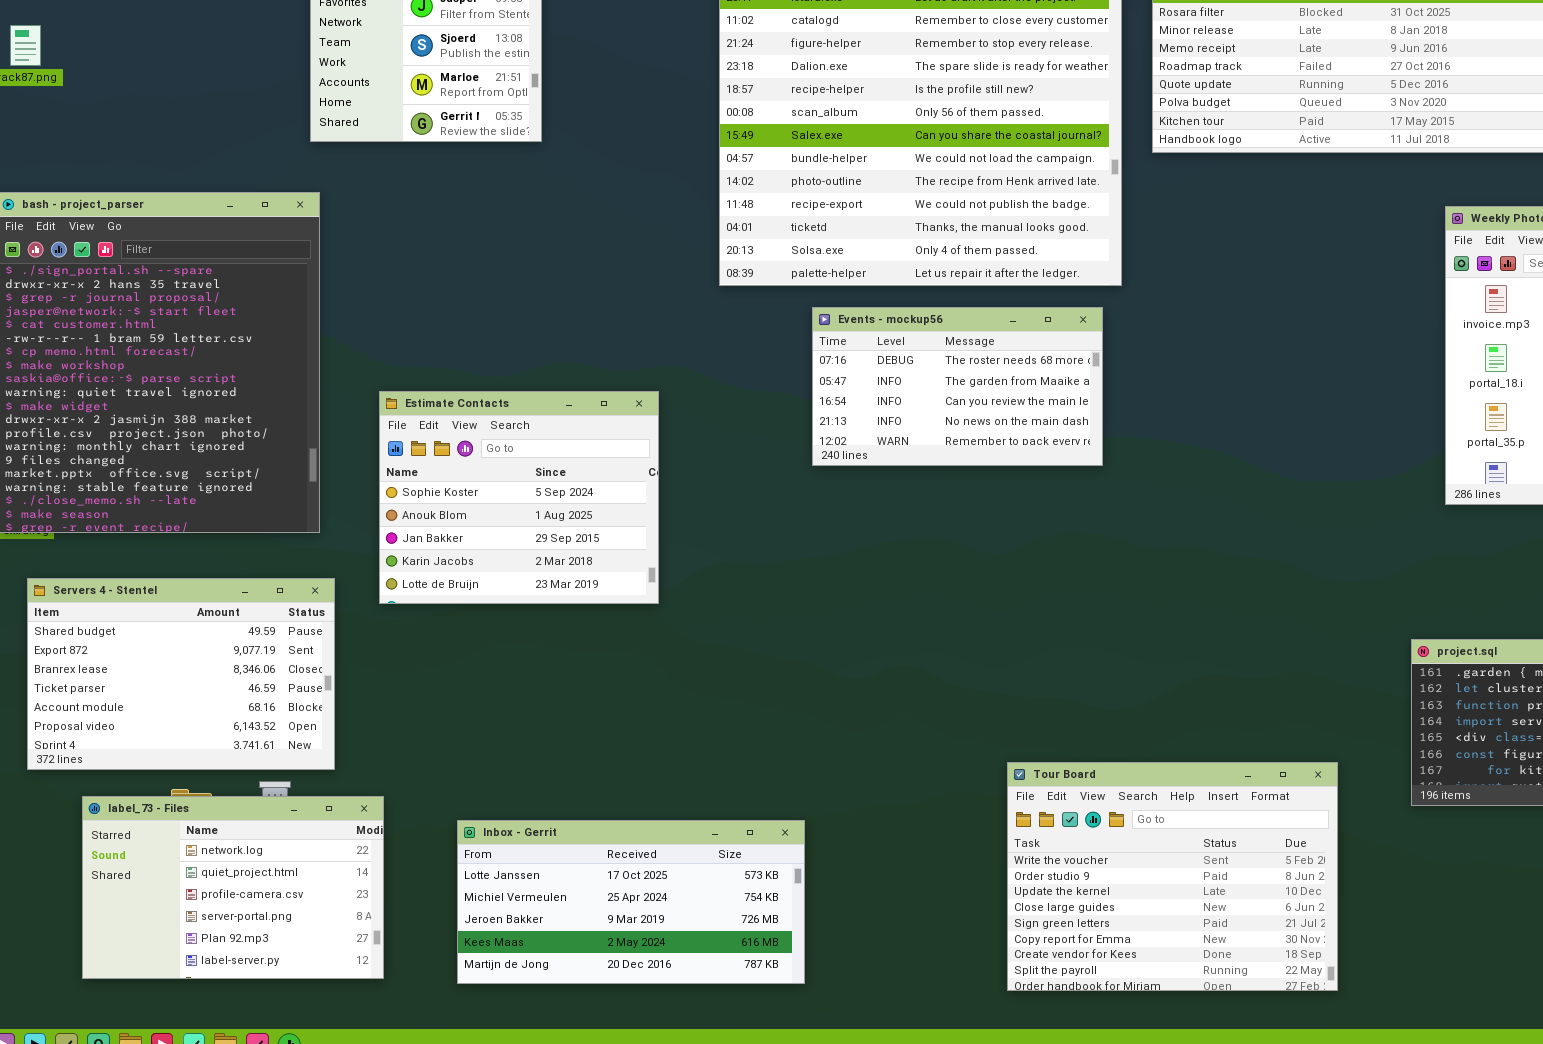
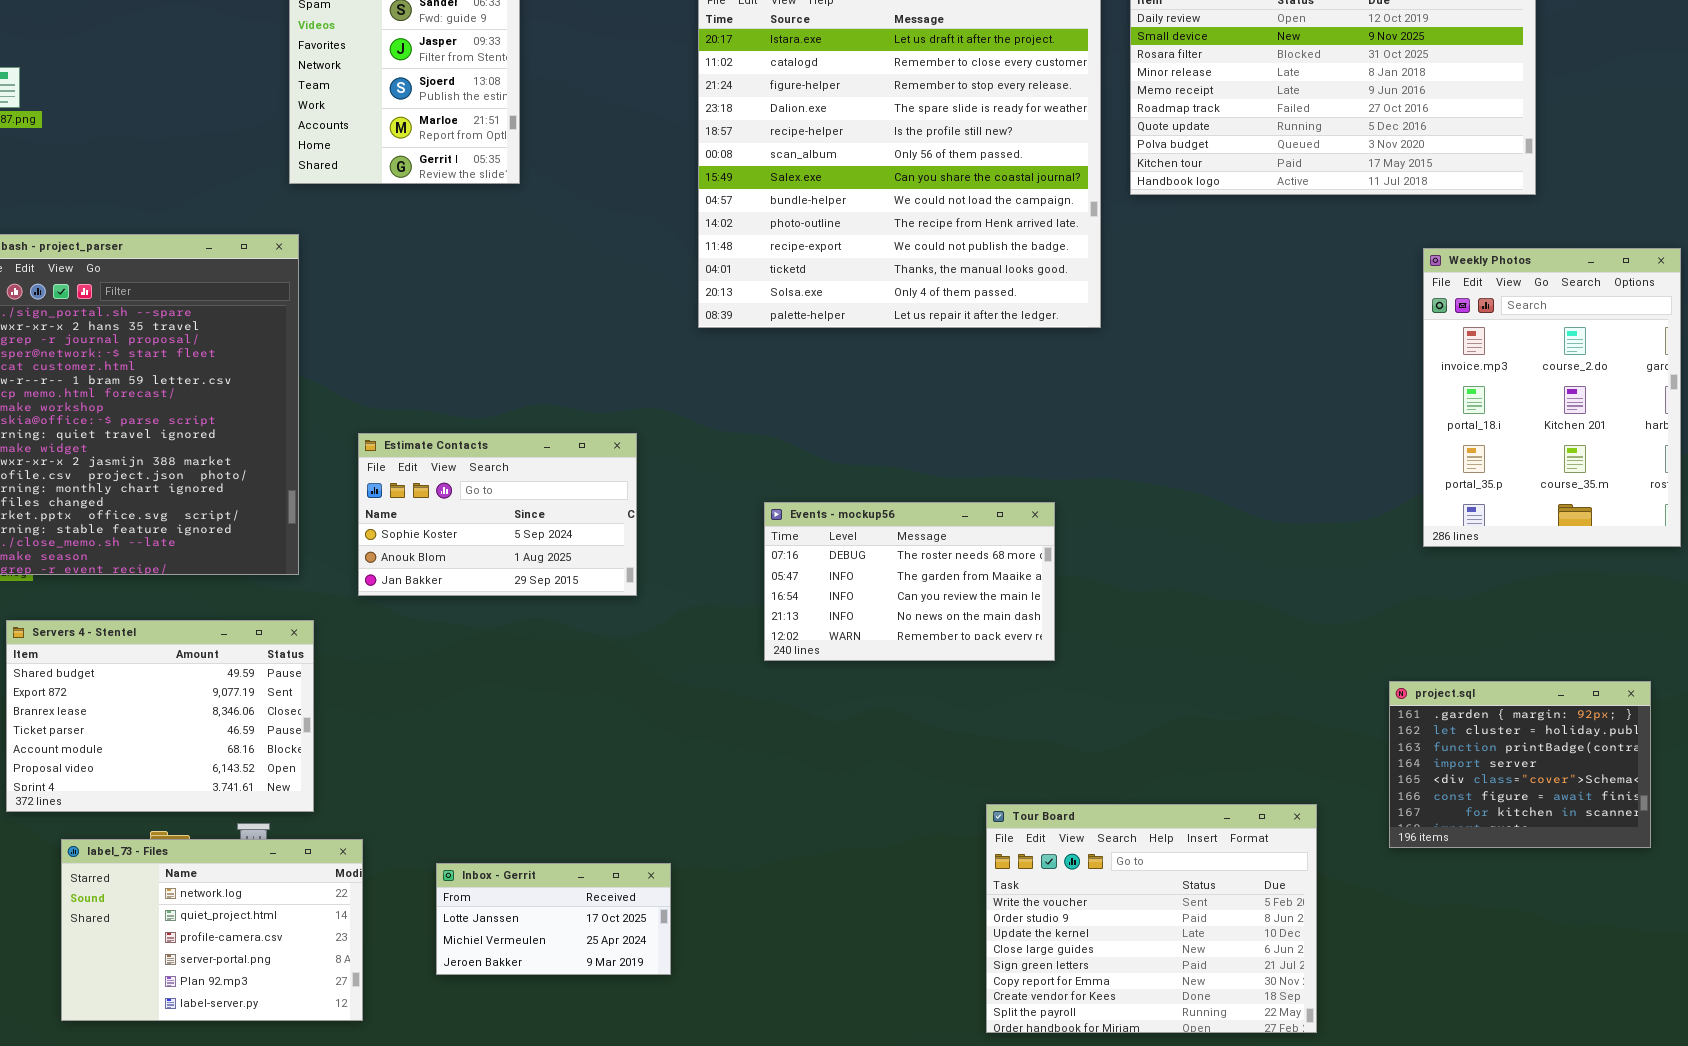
Events - mockup56: [812,307,1103,466] -> [764,502,1055,661], moved
Estimate Contacts: [379,391,659,604] -> [358,433,637,596], resized
Inbox - Gerrit: [457,820,805,984] -> [436,863,671,975], resized

